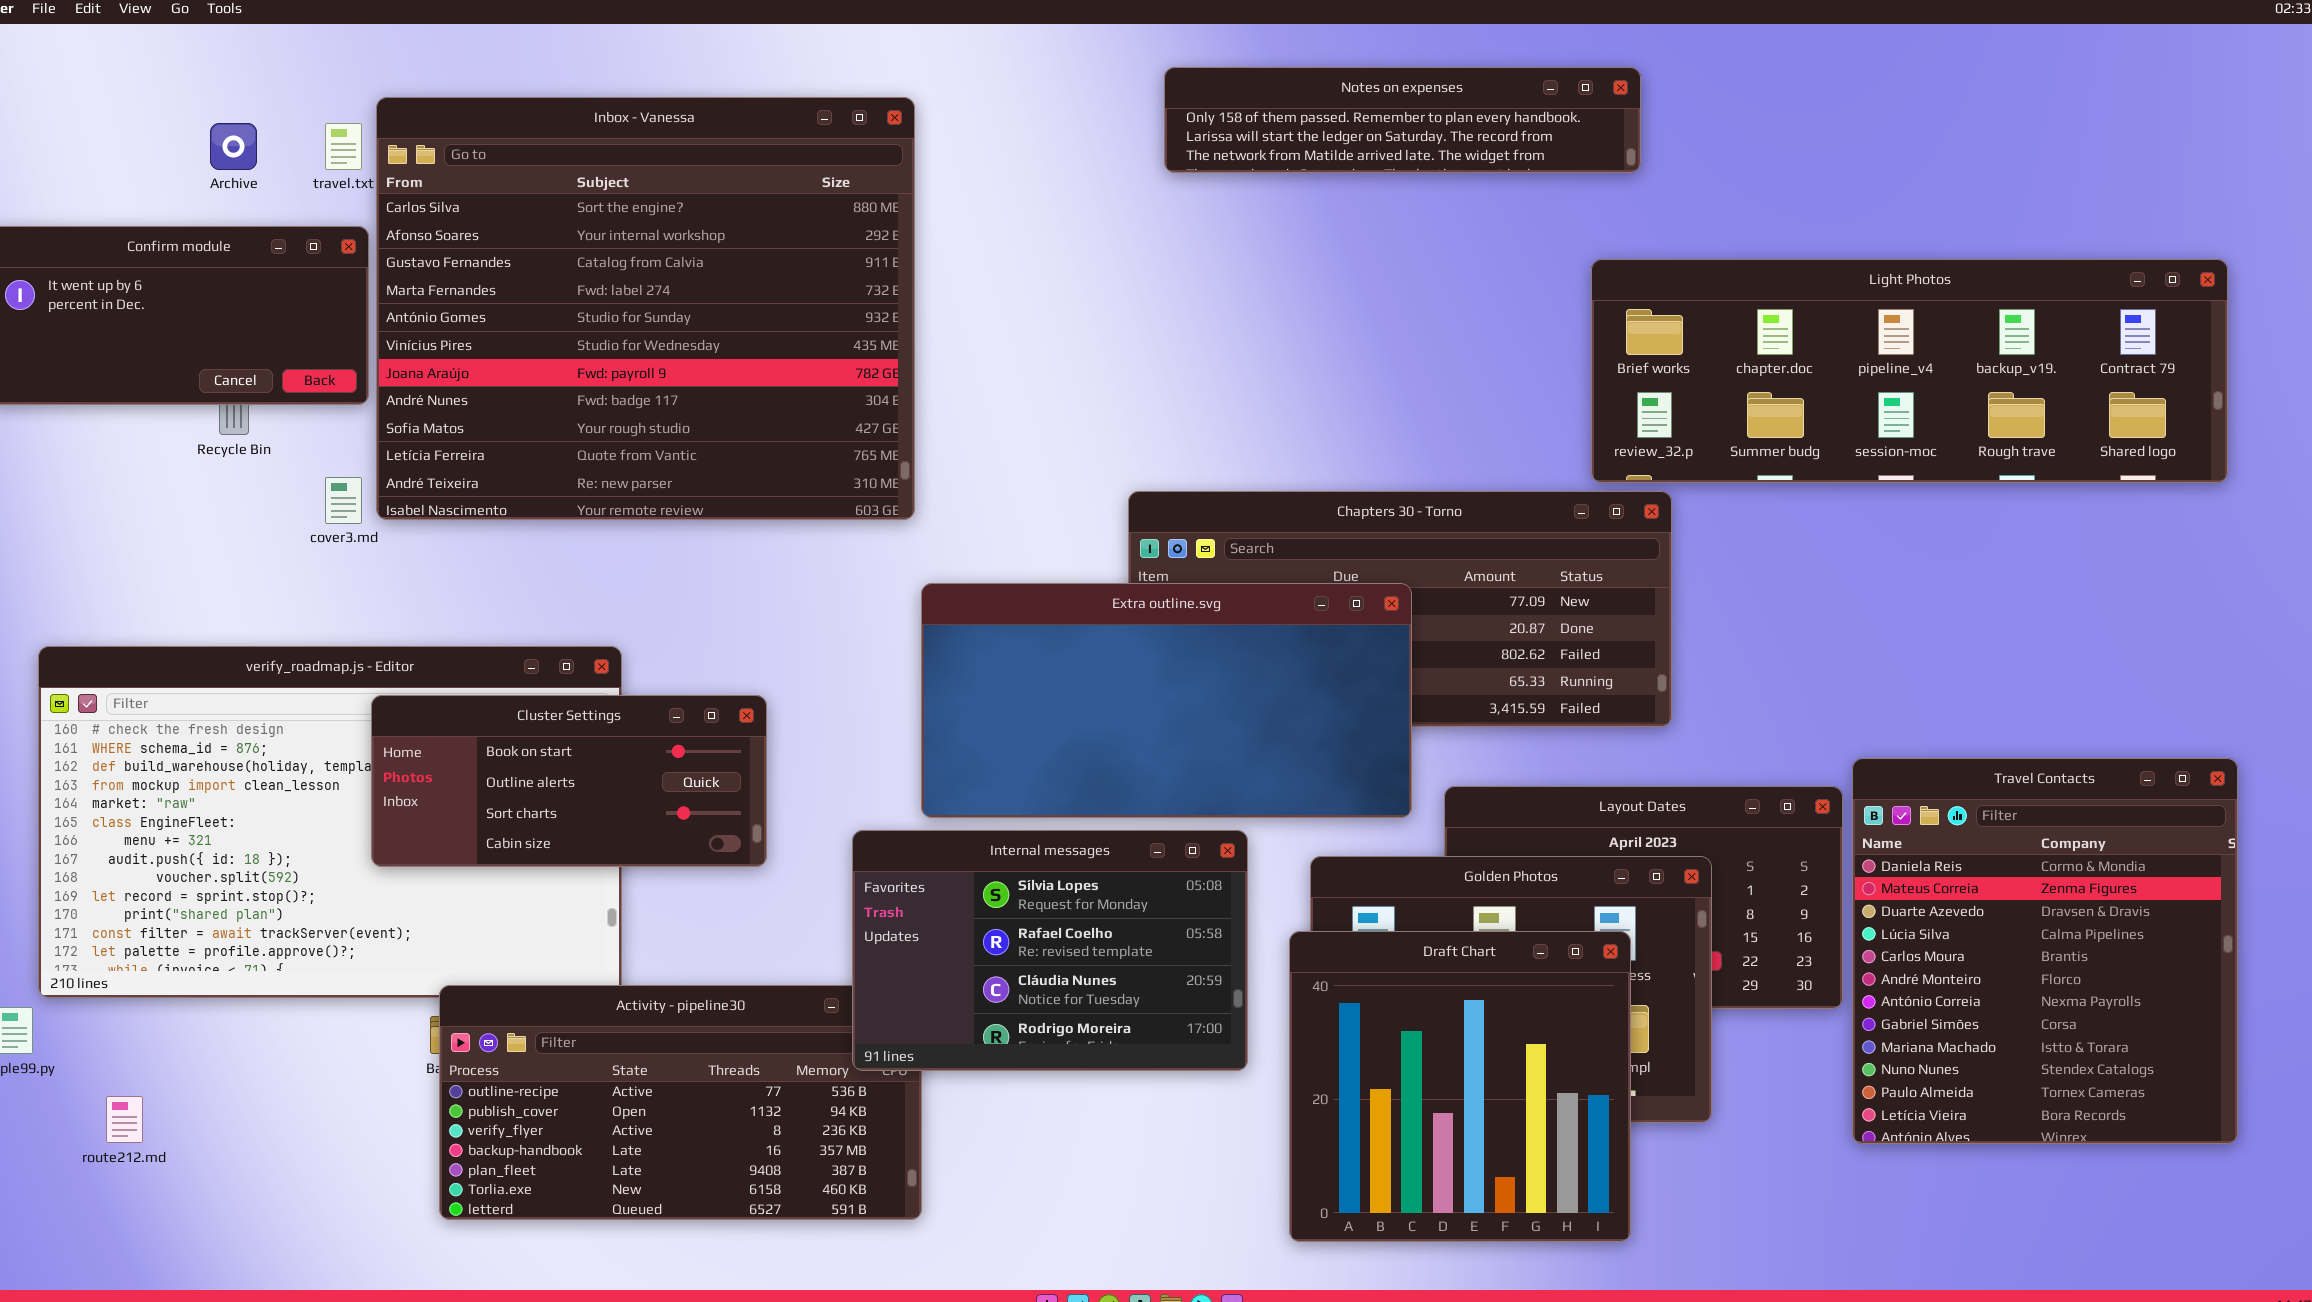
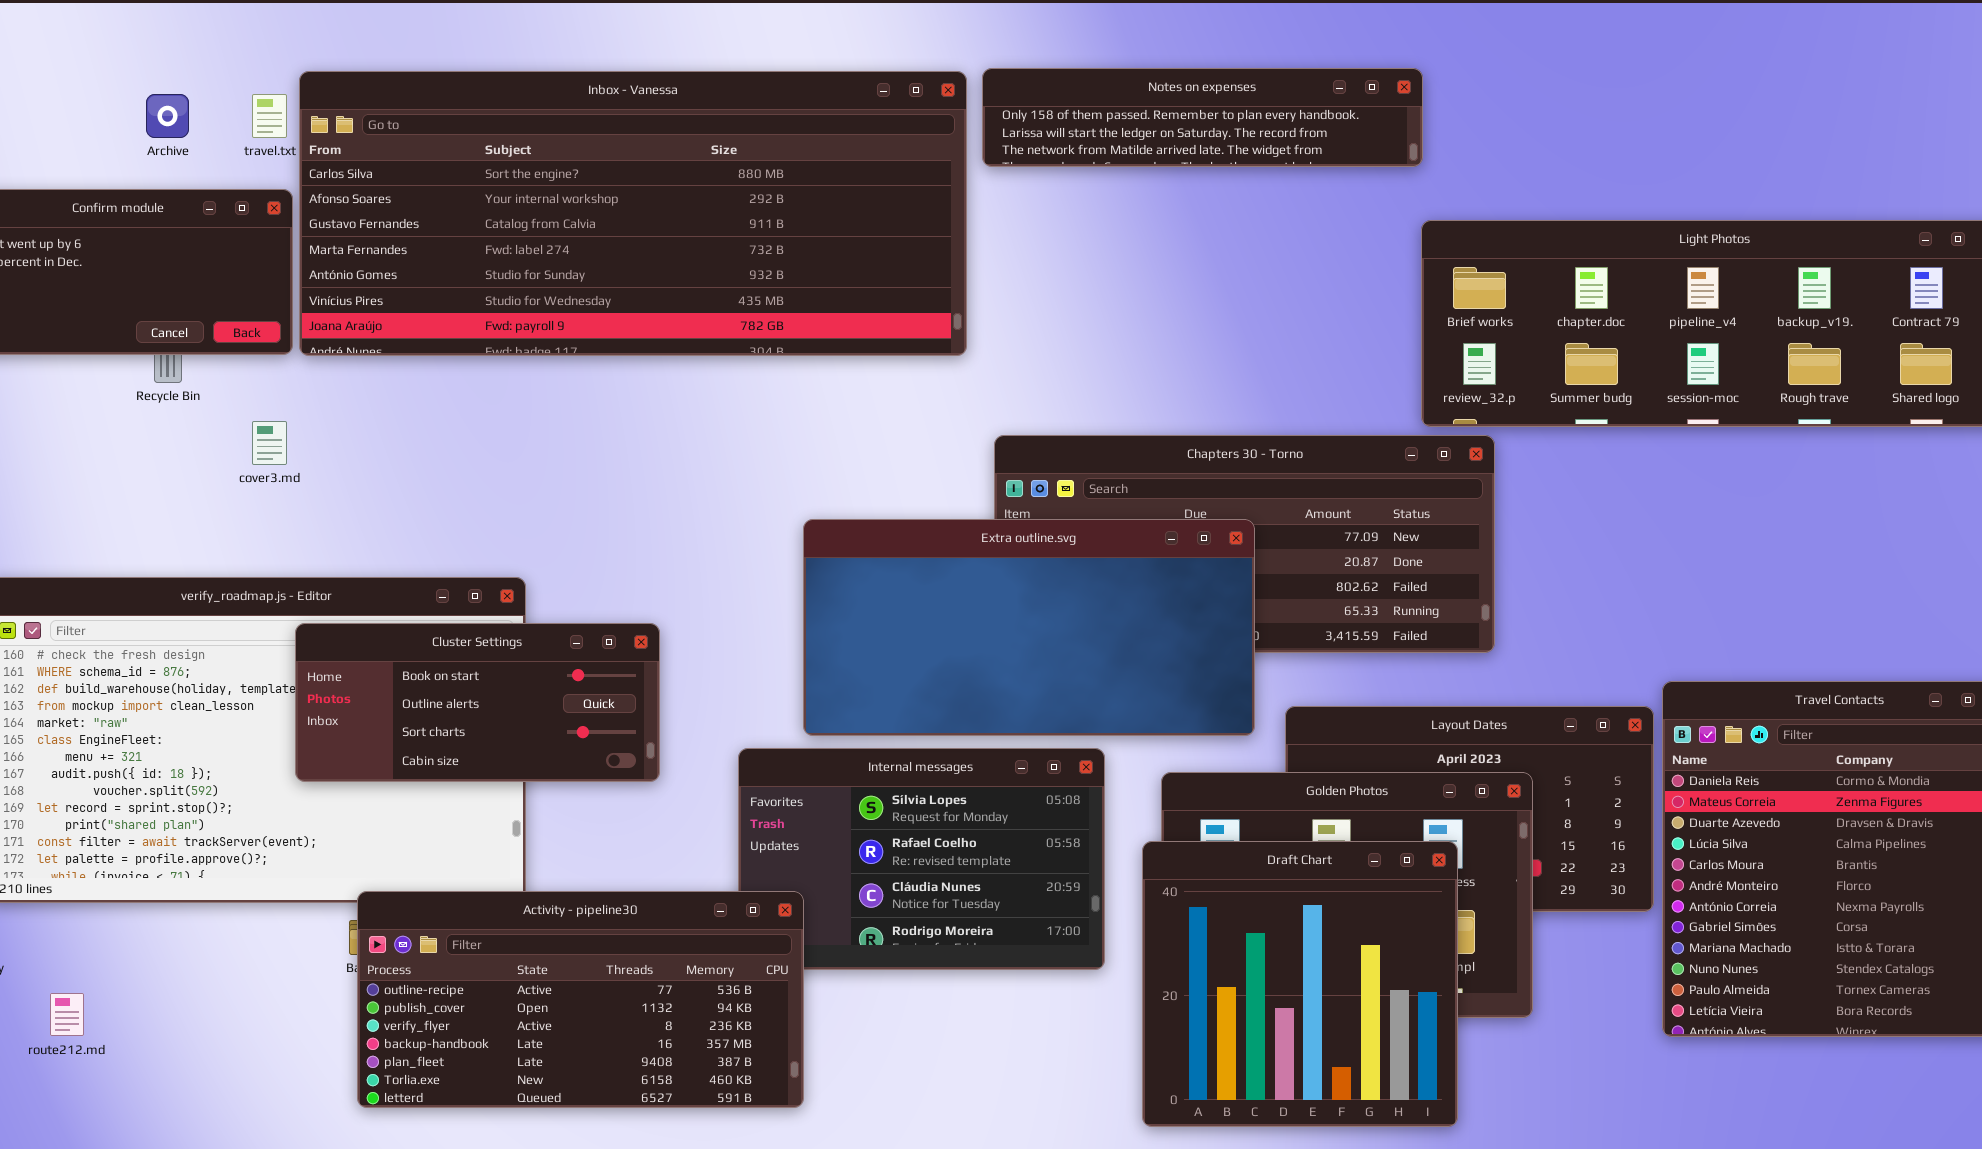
Notes on expenses: [1164,67,1641,173] -> [982,68,1423,167], moved
Inbox - Vanessa: [376,97,915,520] -> [299,71,967,356], resized
Activity - pipeline30: [439,985,922,1220] -> [357,891,804,1108], raised

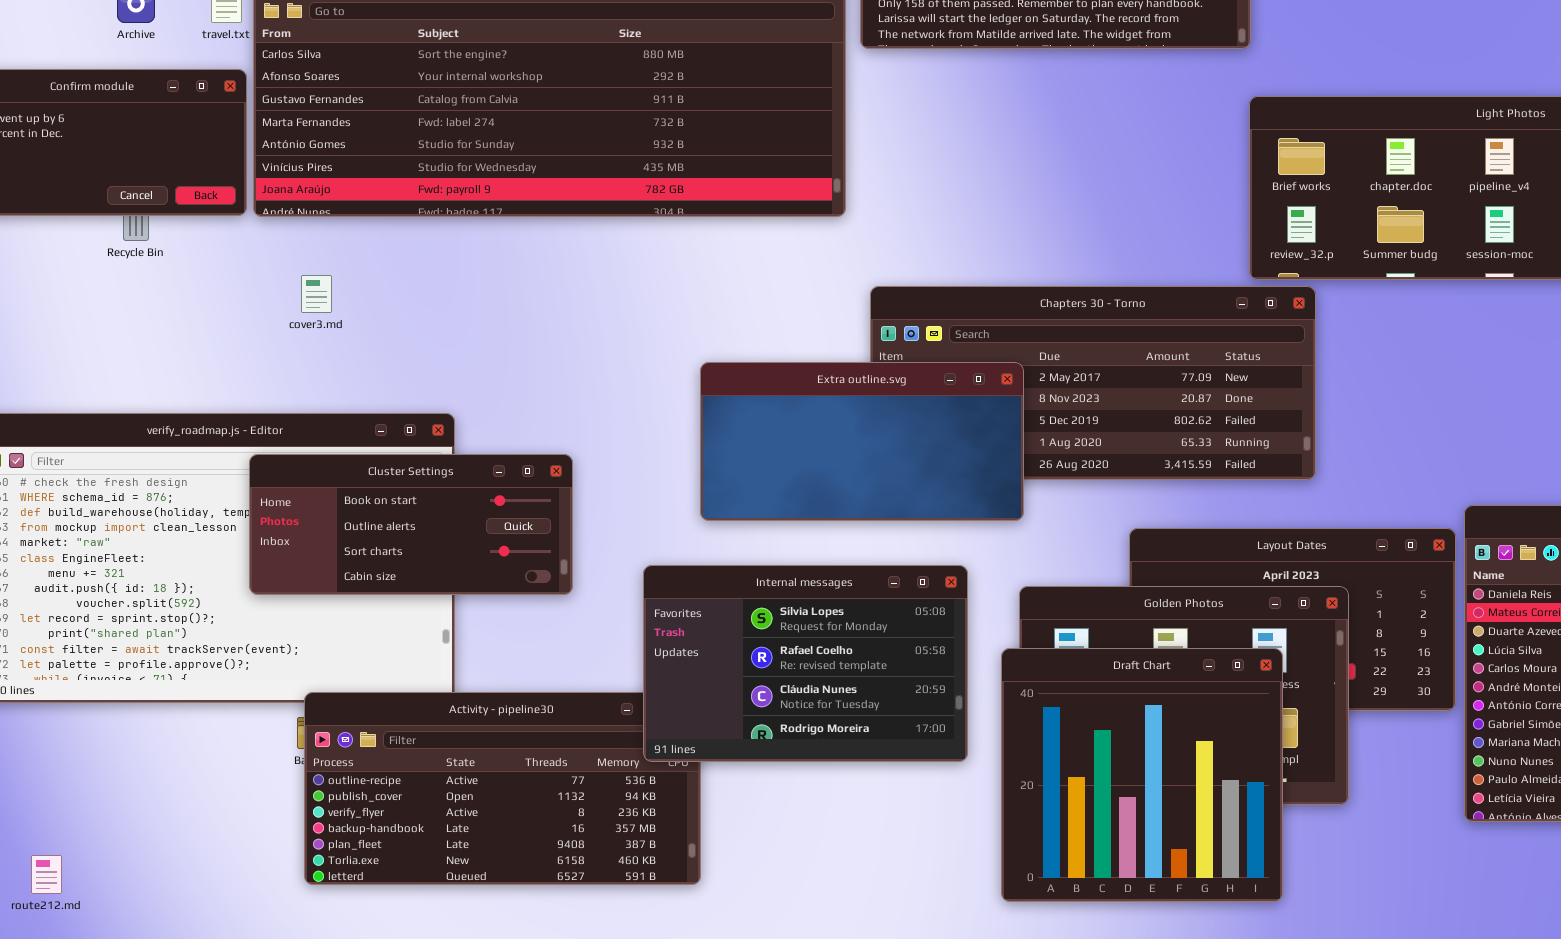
cover3.md: [252,421,287,465] -> [301,275,332,313], moved
Extra outline.svg: [803,519,1255,736] -> [700,362,1024,521], resized
Internal messages: [738,748,1105,970] -> [643,565,968,762], raised
route212.md: [50,993,84,1036] -> [31,855,62,894], moved

